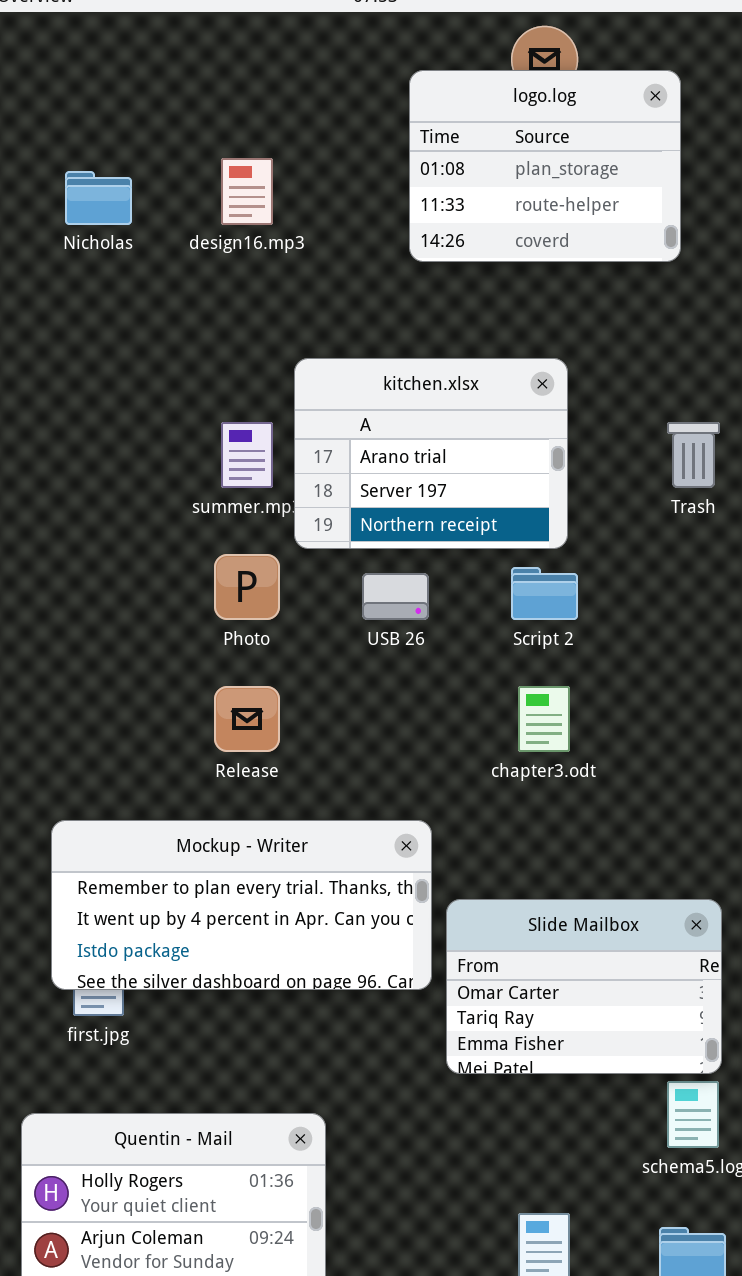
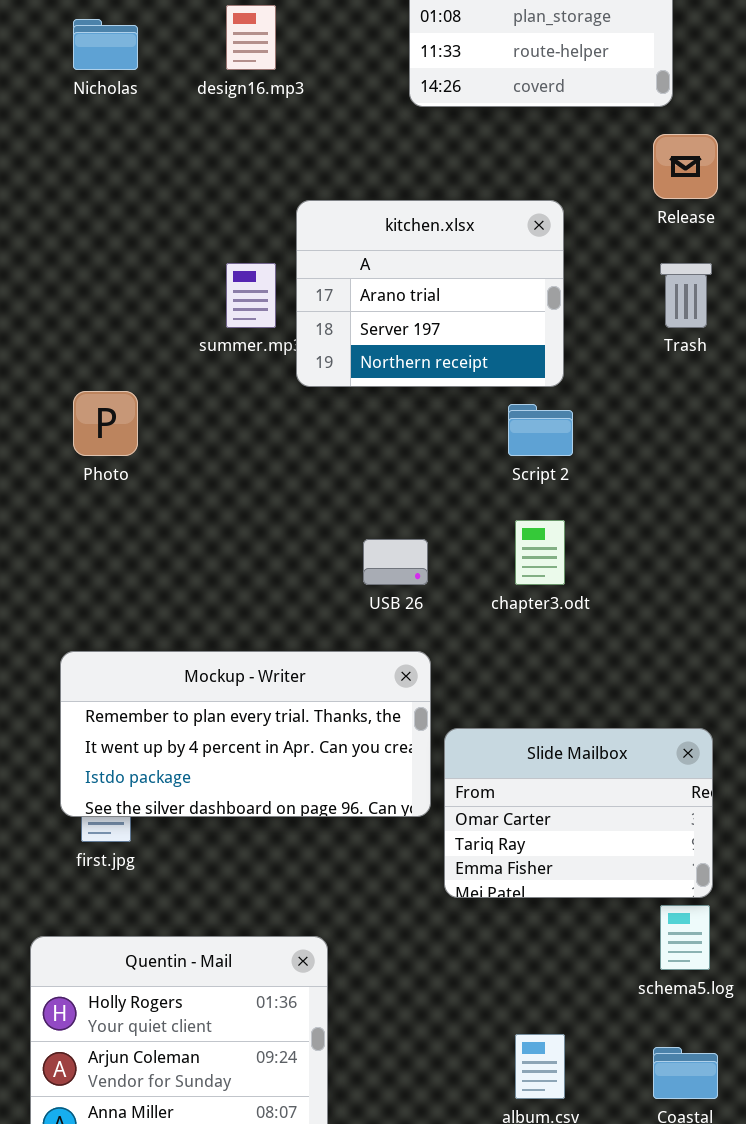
Photo: [214,554,280,620] -> [73,391,138,456], moved
USB 26: [362,573,429,620] -> [363,539,428,585], moved
Release: [214,686,280,752] -> [653,134,718,199], moved

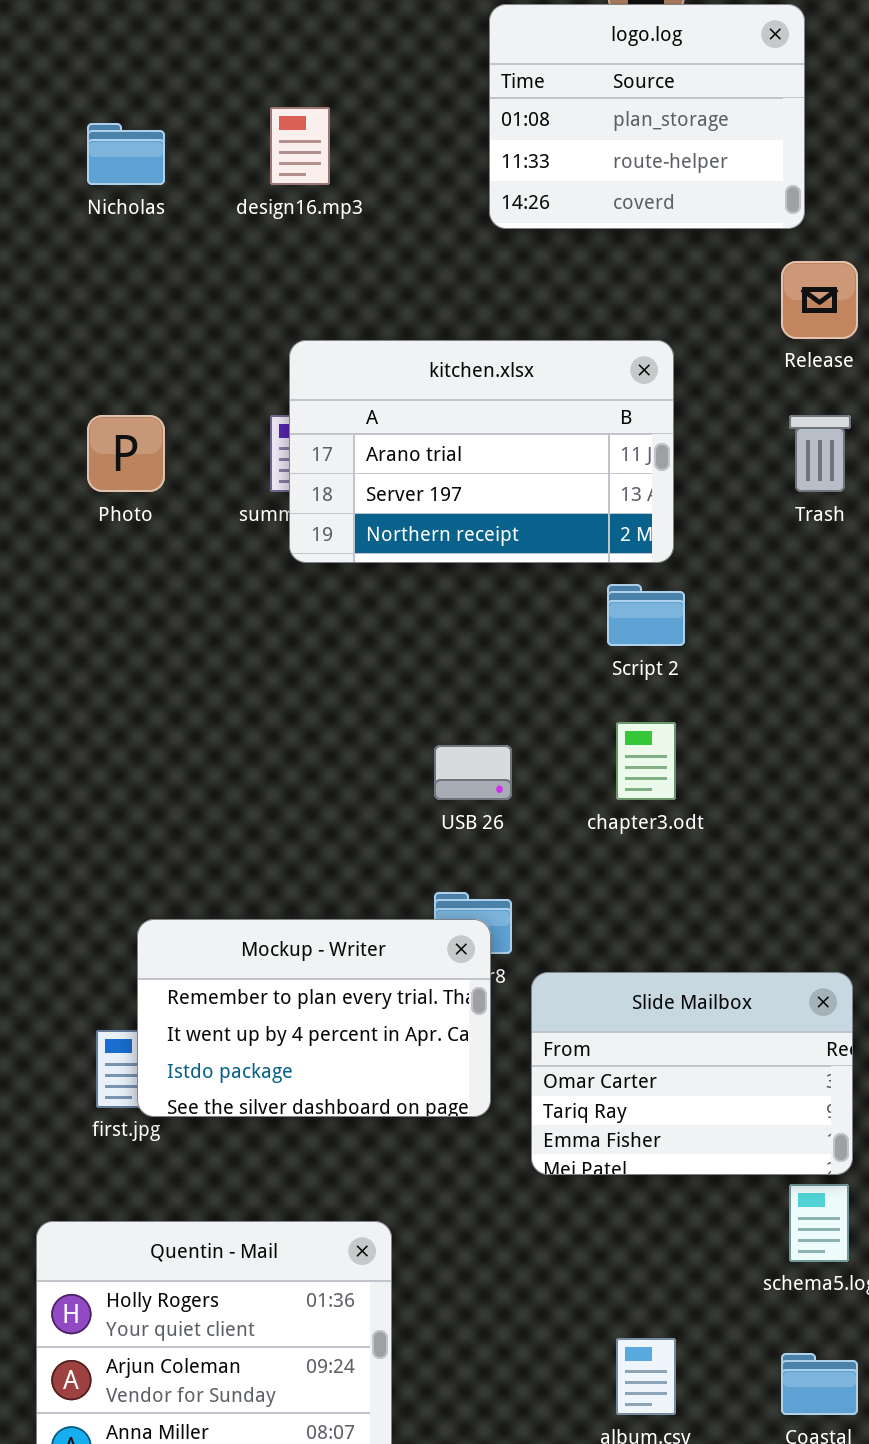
kitchen.xlsx: [296,200,564,387] -> [289,340,674,563], resized
Photo: [73,391,138,456] -> [87,415,165,492], moved
Mockup - Writer: [60,651,431,817] -> [137,919,491,1117], moved, resized

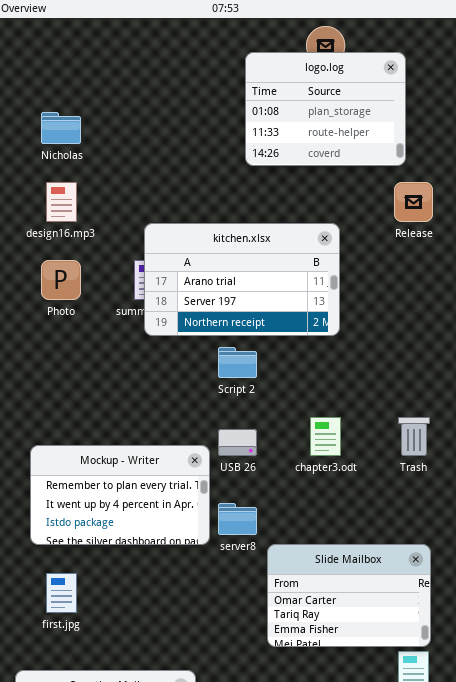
design16.mp3: [270,107,330,185] -> [46,182,77,222], moved
Trash: [789,415,851,492] -> [398,417,430,456], moved
Script 2: [607,584,685,646] -> [218,347,257,378], moved
Mockup - Writer: [137,919,491,1117] -> [30,445,210,545], moved

